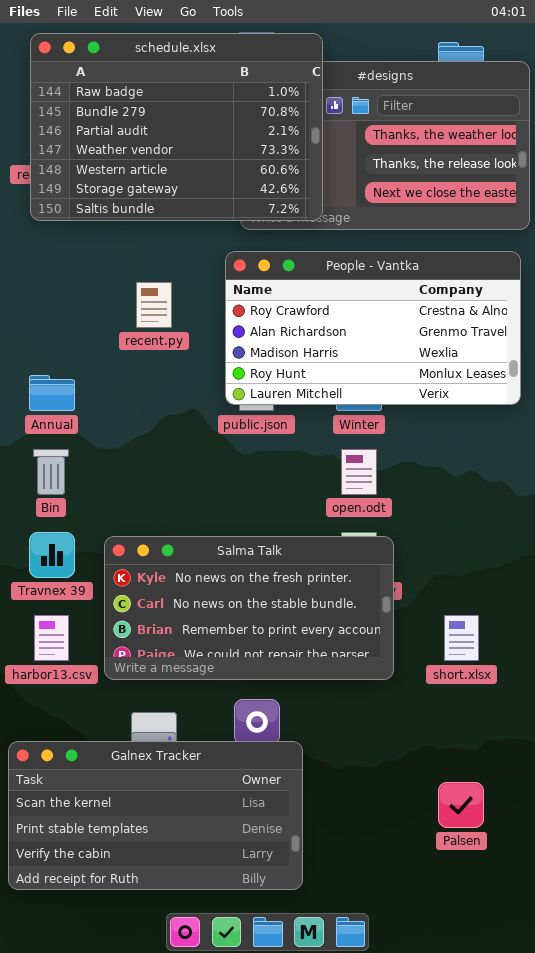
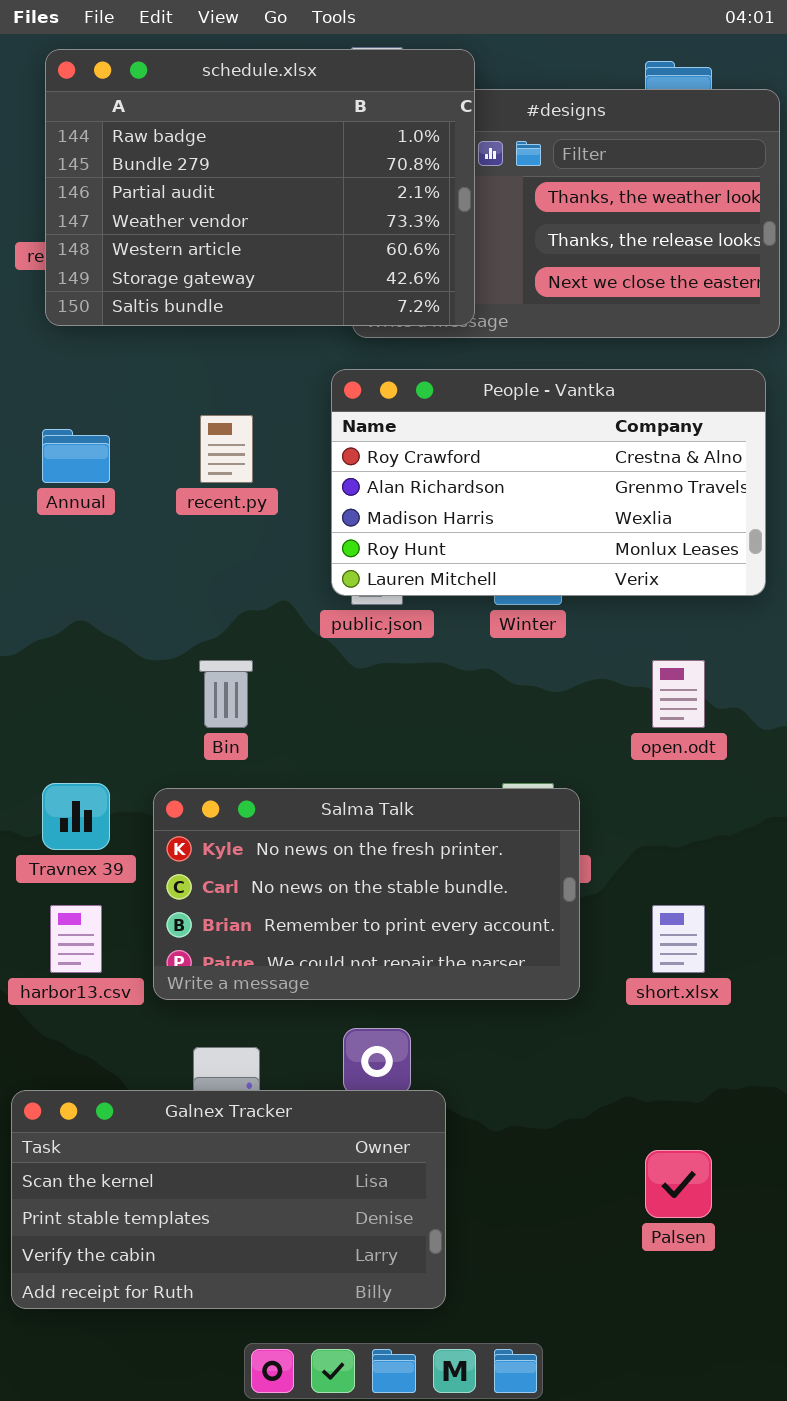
Annual: [29,375,75,411] -> [42,429,110,483], moved
Bin: [33,449,69,495] -> [199,660,253,728], moved
open.odt: [341,449,377,495] -> [652,660,705,728], moved

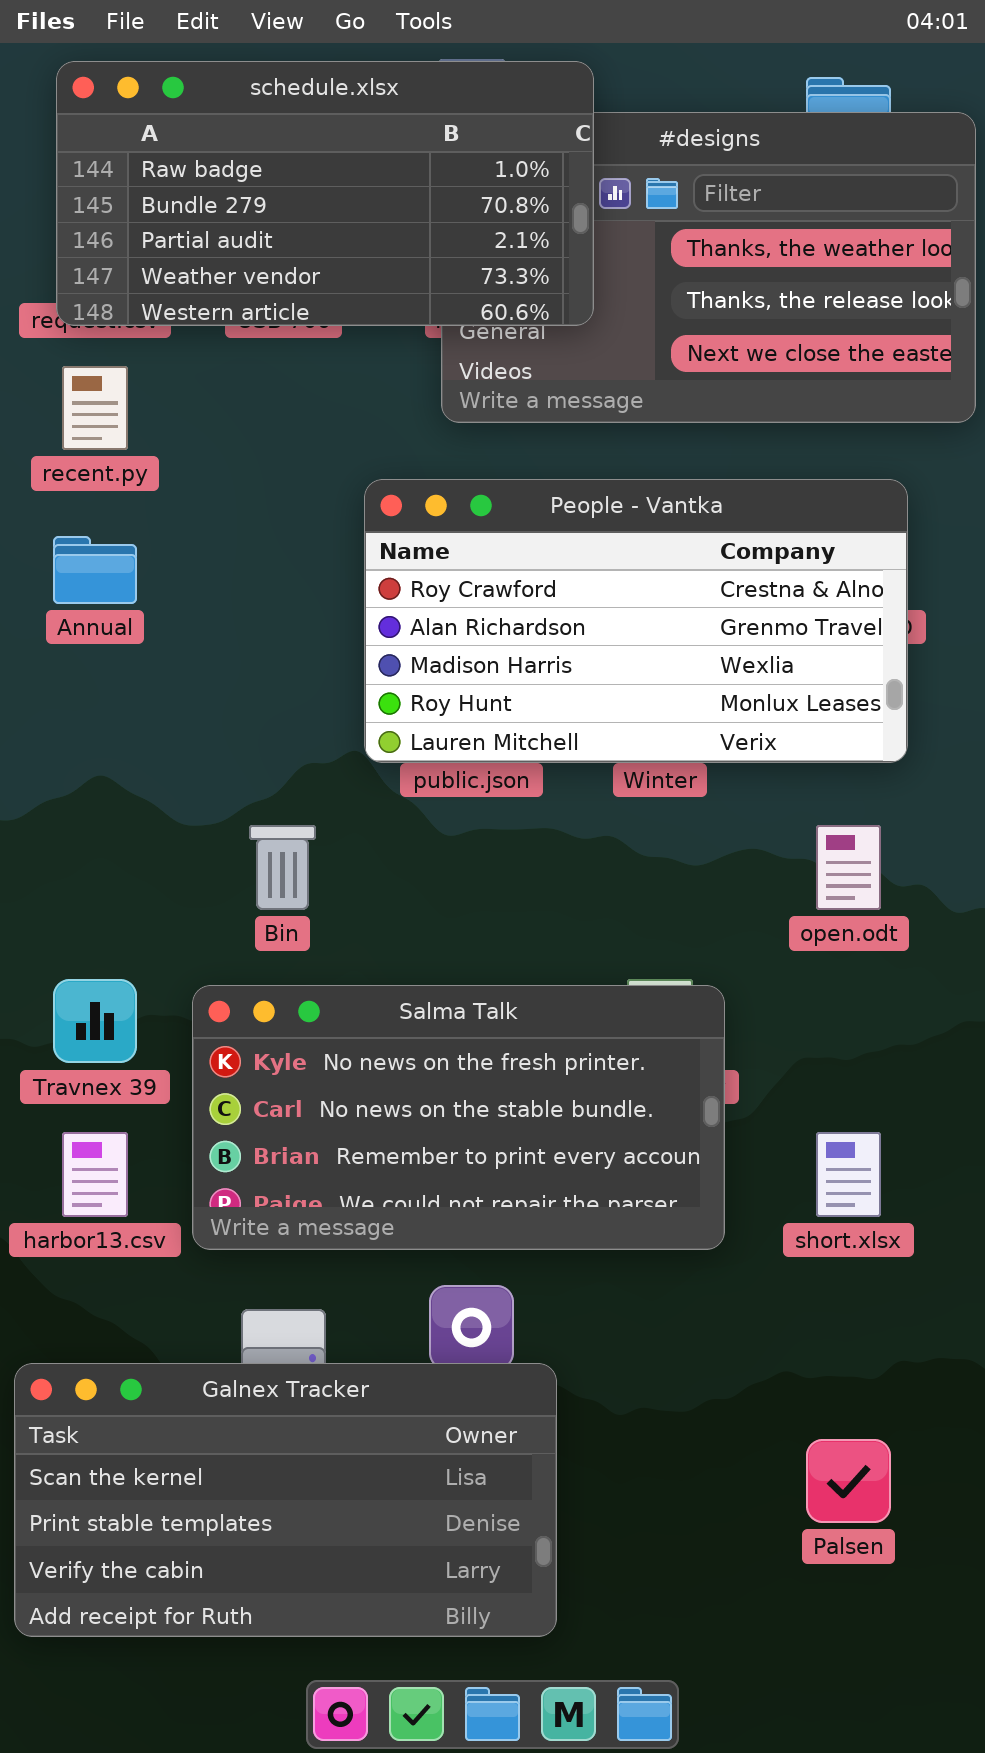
schedule.xlsx: [45,49,475,326] -> [56,61,594,326], resized
People - Vantka: [331,369,766,596] -> [364,479,908,763], moved
recent.py: [200,415,253,483] -> [62,366,128,450], moved

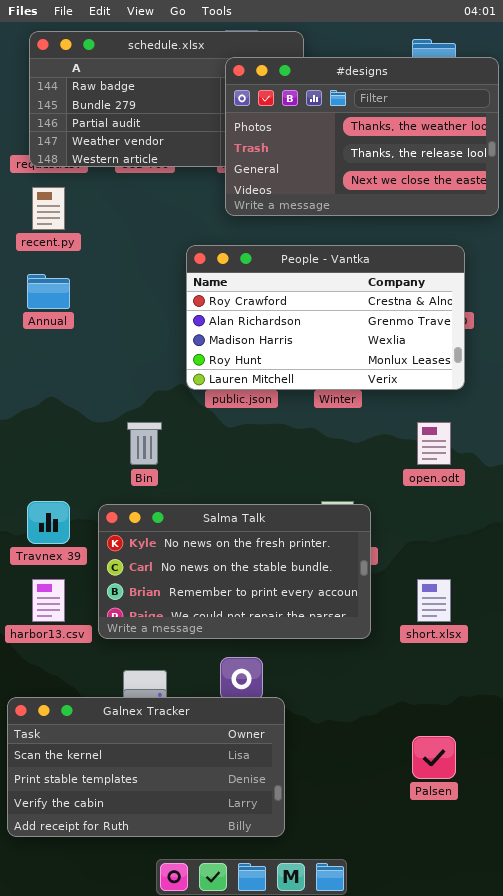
#designs: [441,112,976,423] -> [225,57,499,216], raised

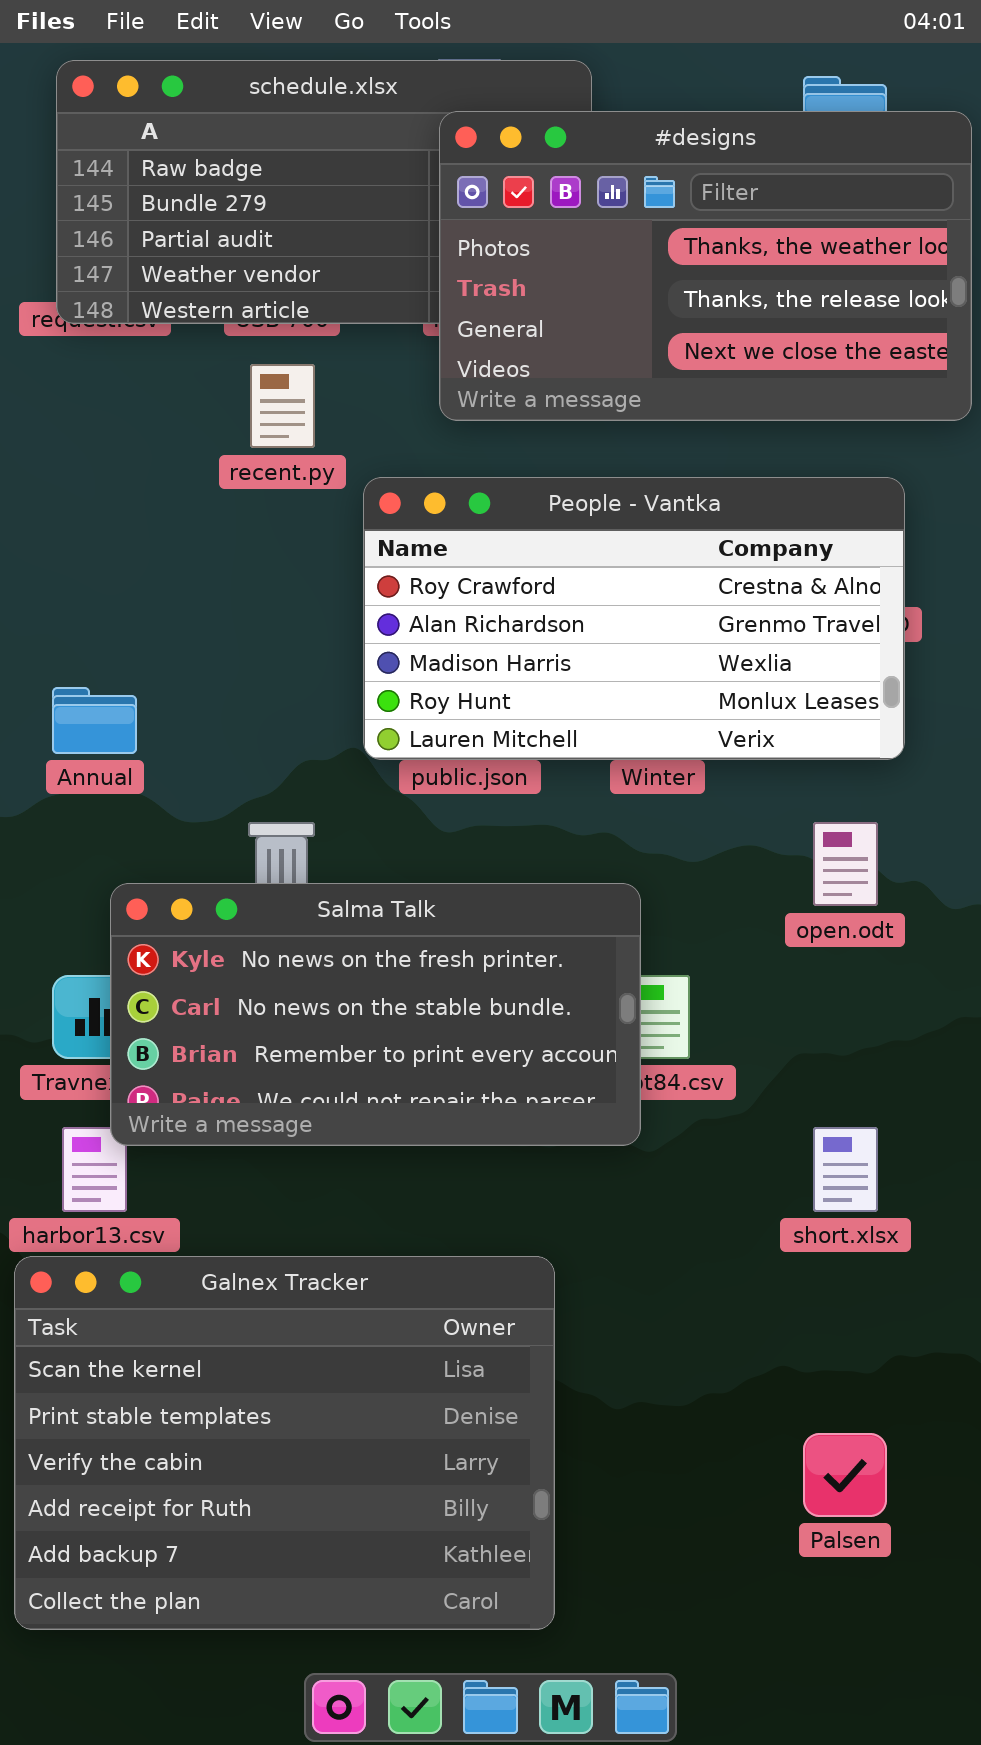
recent.py: [32,187,65,230] -> [250,364,315,448], moved
Annual: [27,274,70,309] -> [52,687,137,754], moved
Salma Talk: [98,504,371,639] -> [110,883,641,1146], moved
Galnex Tracker: [7,697,285,837] -> [14,1256,555,1630], resized

